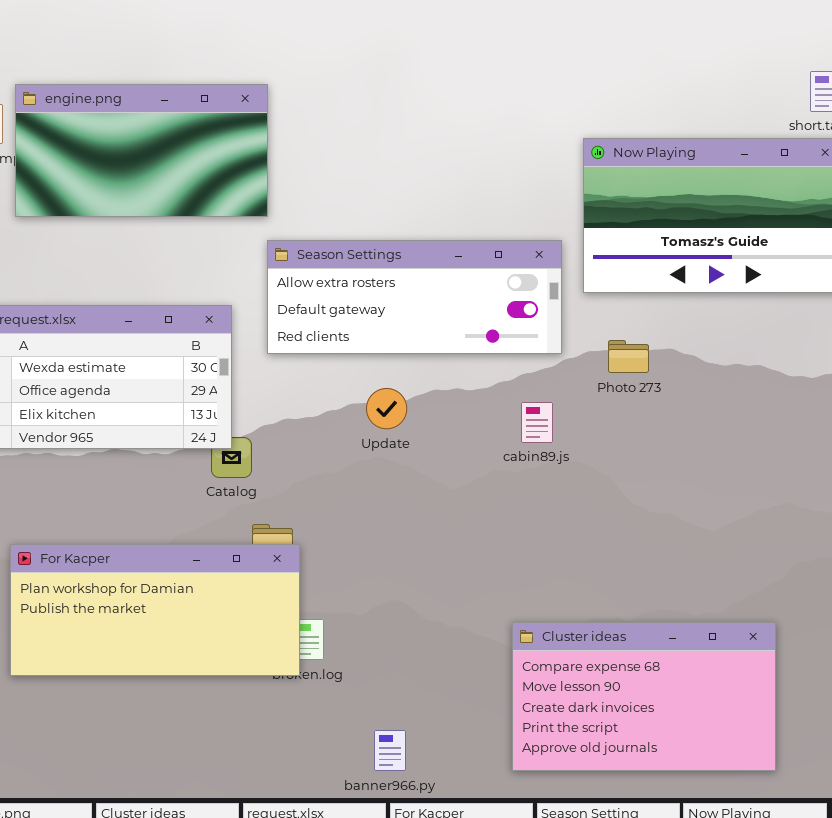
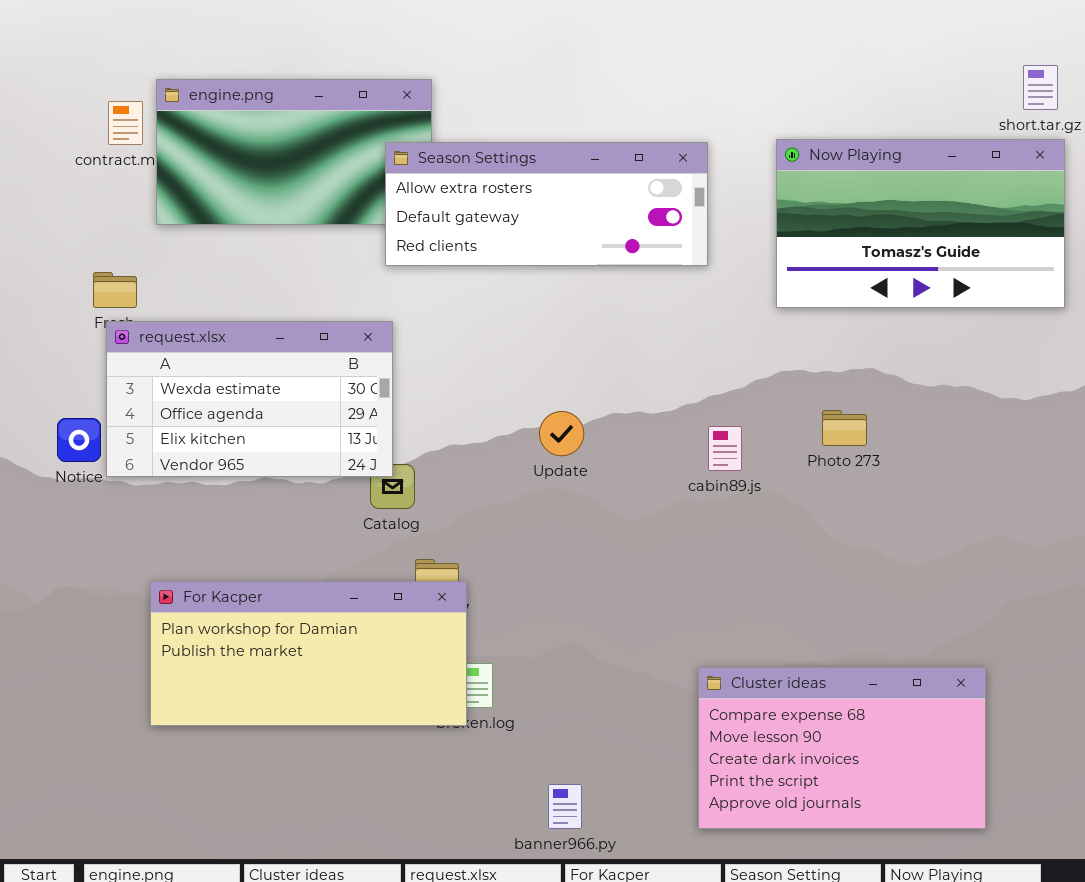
Season Settings: [267,240,562,354] -> [385,142,708,266], moved
Photo 273: [608,340,649,373] -> [822,410,867,446], moved

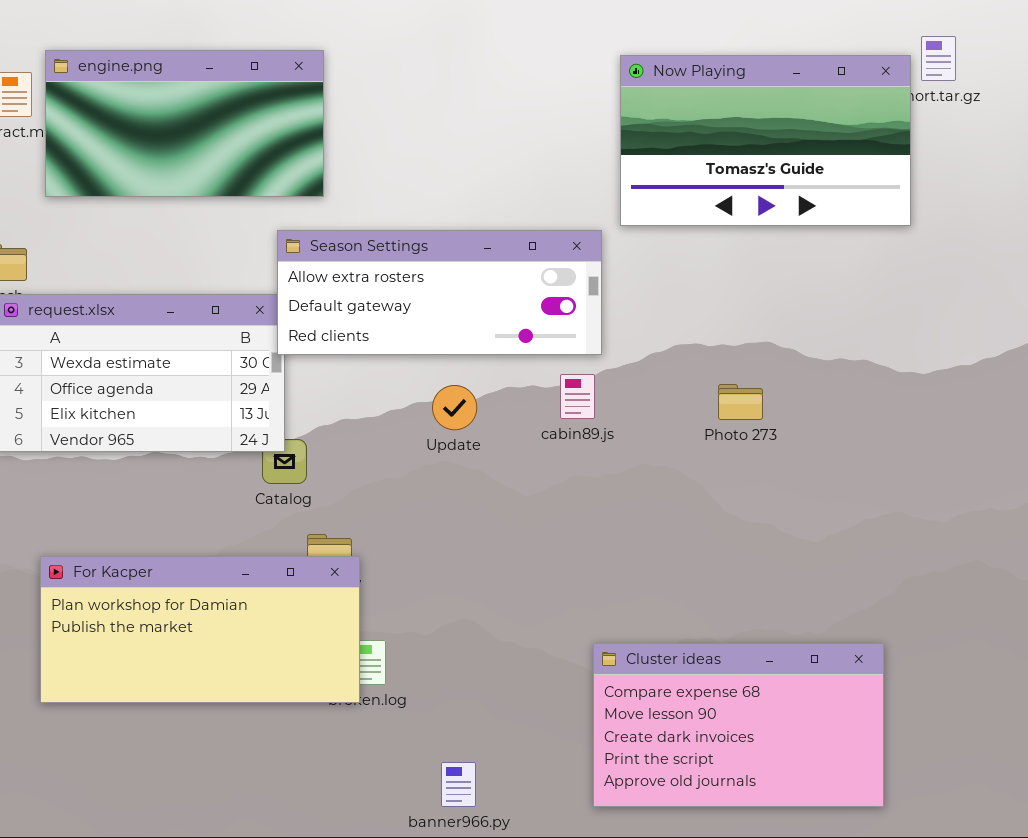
Now Playing: [776,139,1065,308] -> [620,55,911,226], moved
Season Settings: [385,142,708,266] -> [277,230,602,355], moved
cabin89.js: [708,426,742,471] -> [560,374,595,419], moved

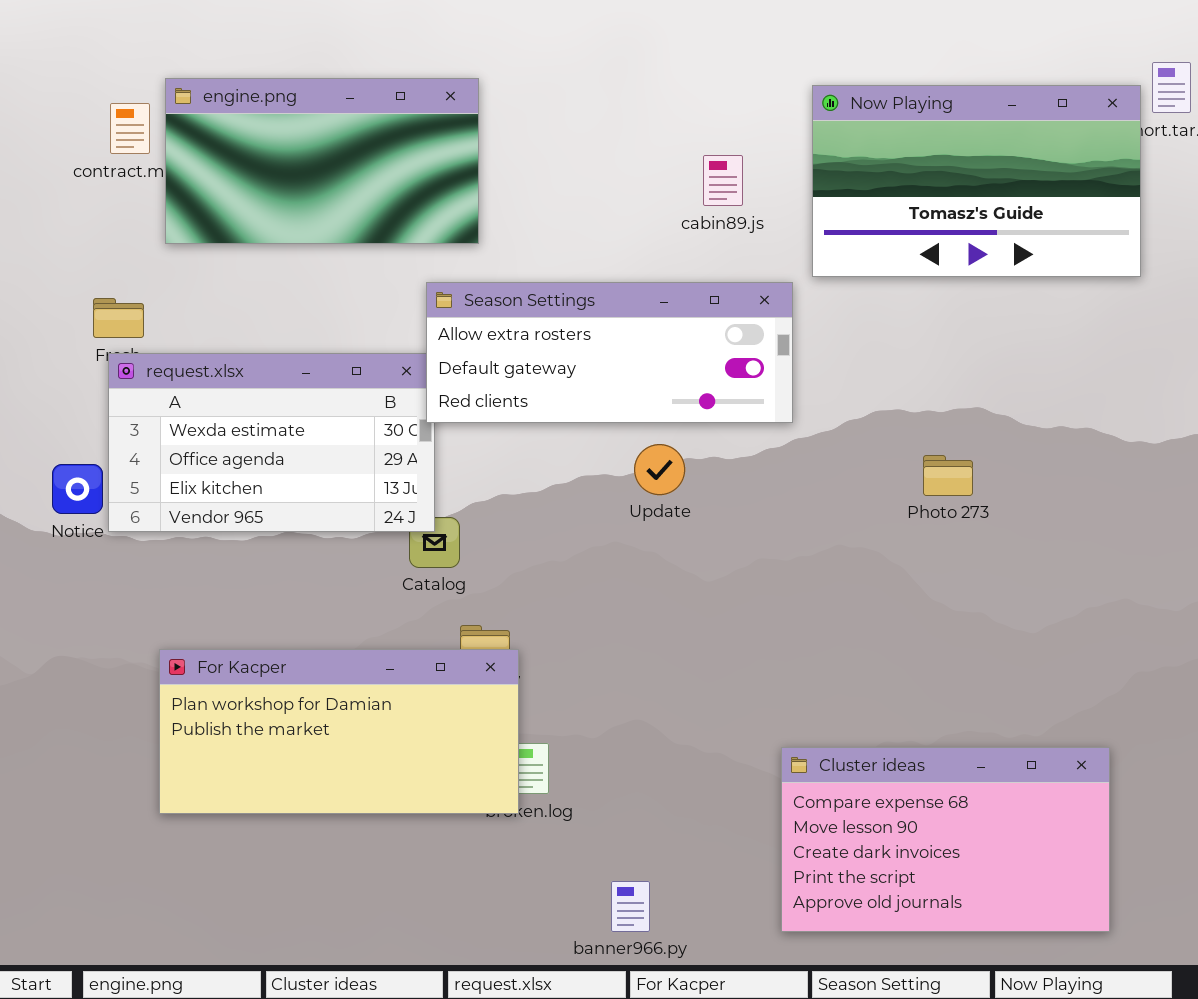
cabin89.js: [560,374,595,419] -> [703,155,743,206], moved
Update: [432,385,477,430] -> [634,444,685,495], moved

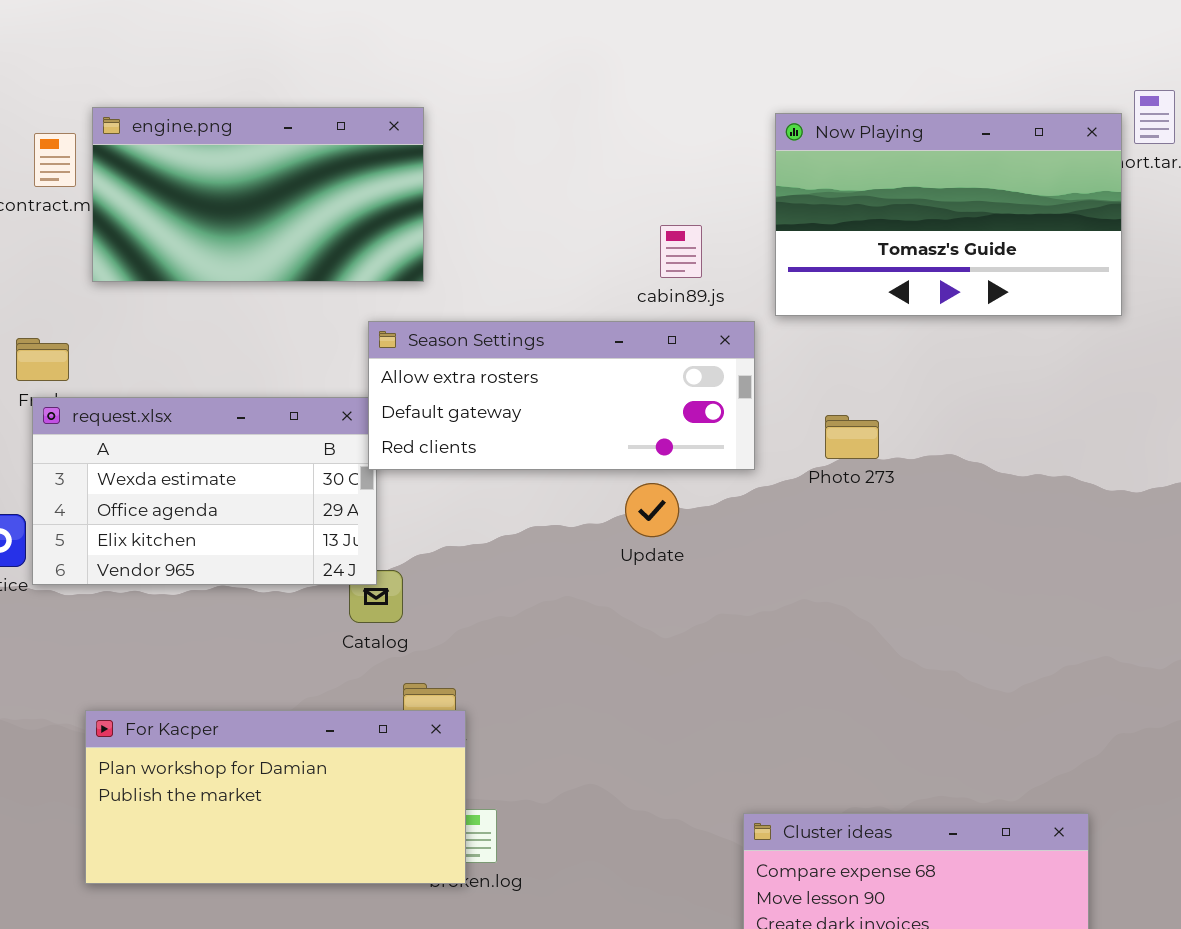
cabin89.js: [703,155,743,206] -> [660,225,702,278], moved
Update: [634,444,685,495] -> [625,483,679,537], moved
Photo 273: [923,455,973,496] -> [825,415,879,459], moved

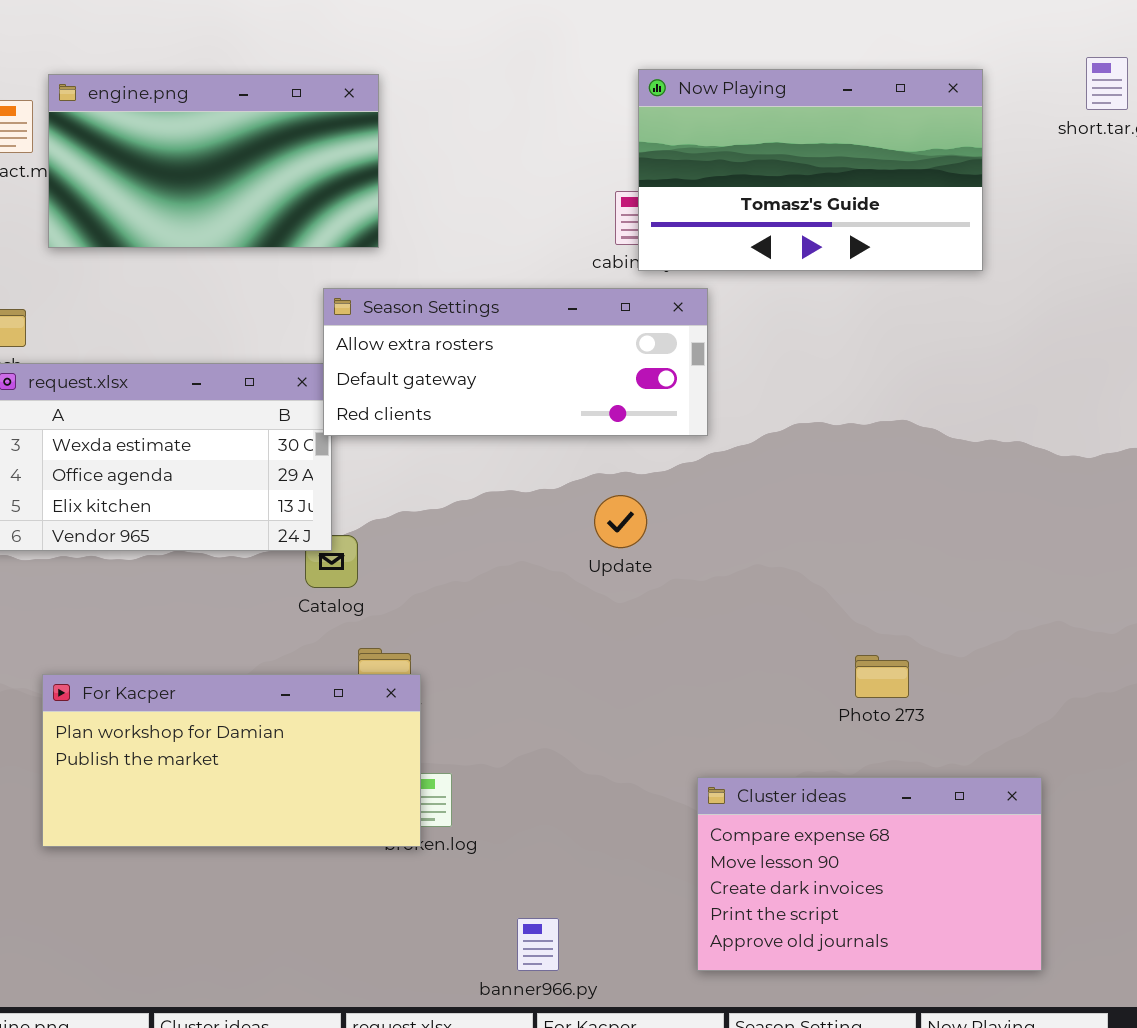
Now Playing: [775,113,1122,316] -> [638,69,983,271], moved
Photo 273: [825,415,879,459] -> [855,655,909,698], moved
Update: [625,483,679,537] -> [594,495,647,548], moved

